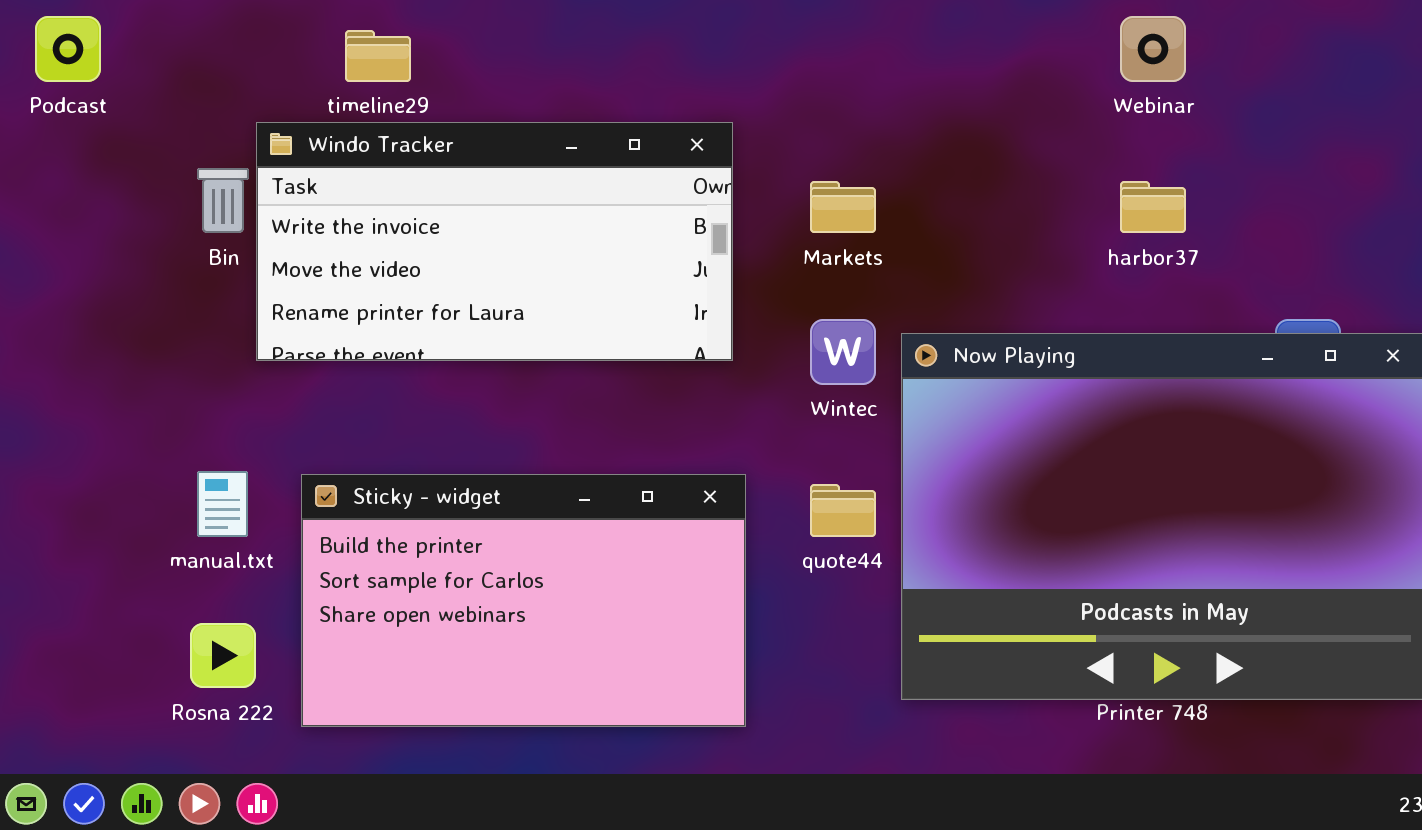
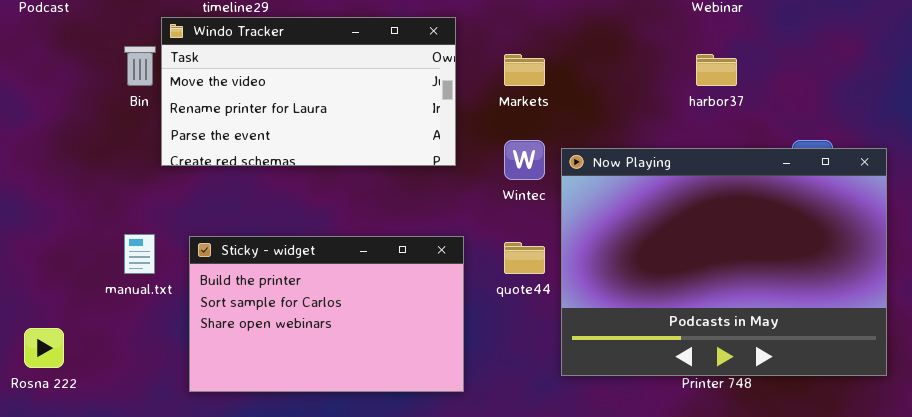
Windo Tracker: [256,122,733,361] -> [161,17,456,166], scrolled down 1 row
Rosna 222: [190,623,256,688] -> [24,328,64,368], moved

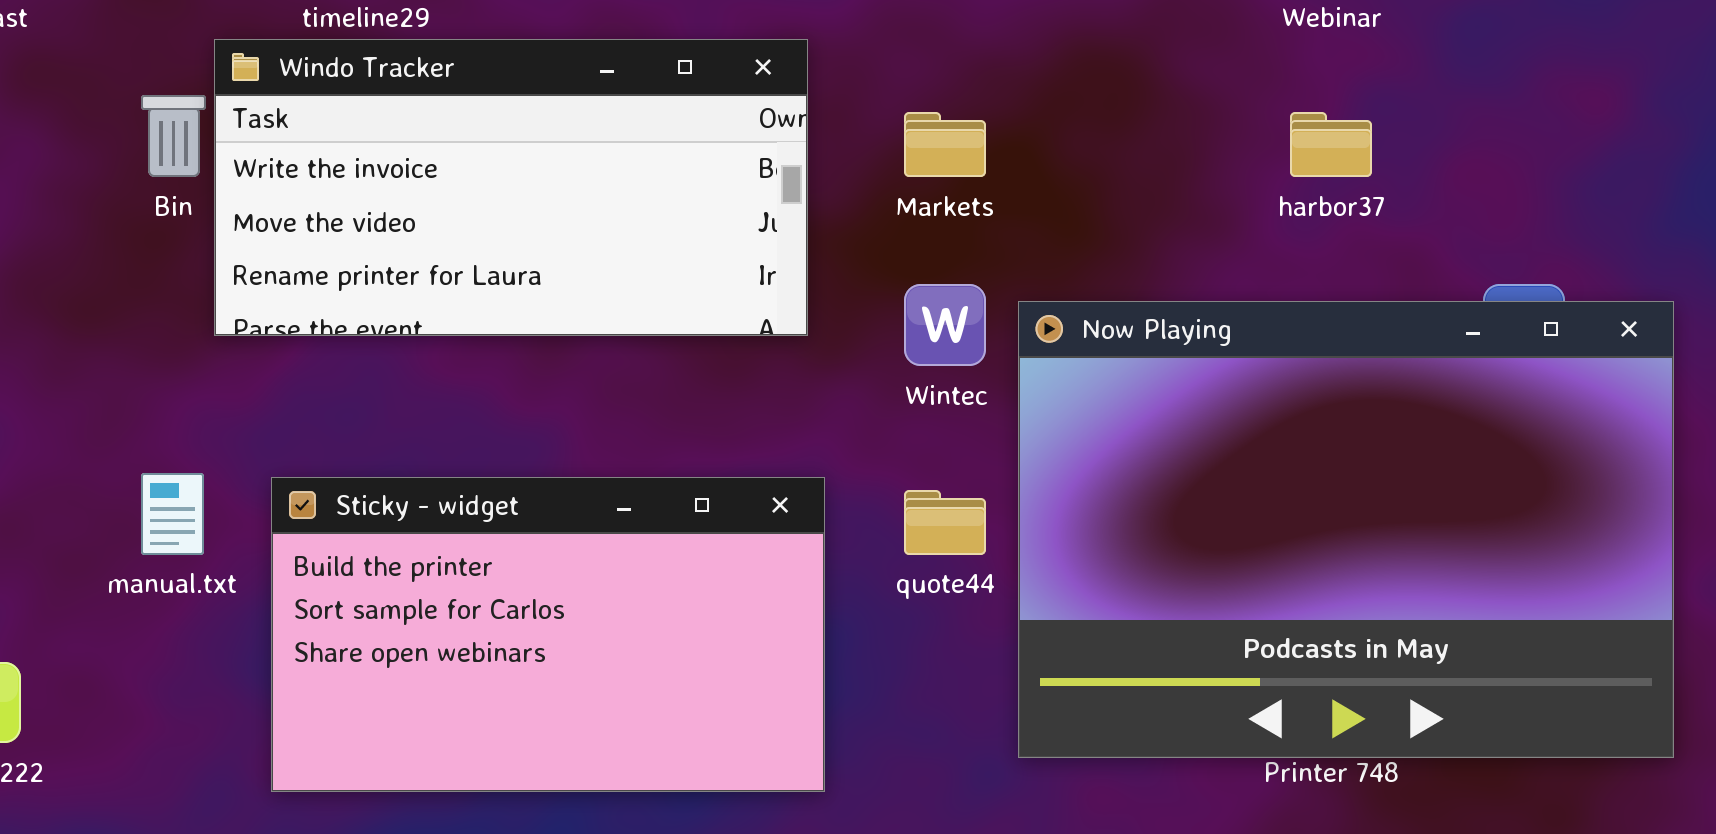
Windo Tracker: [161,17,456,166] -> [214,39,808,336], scrolled up 1 row

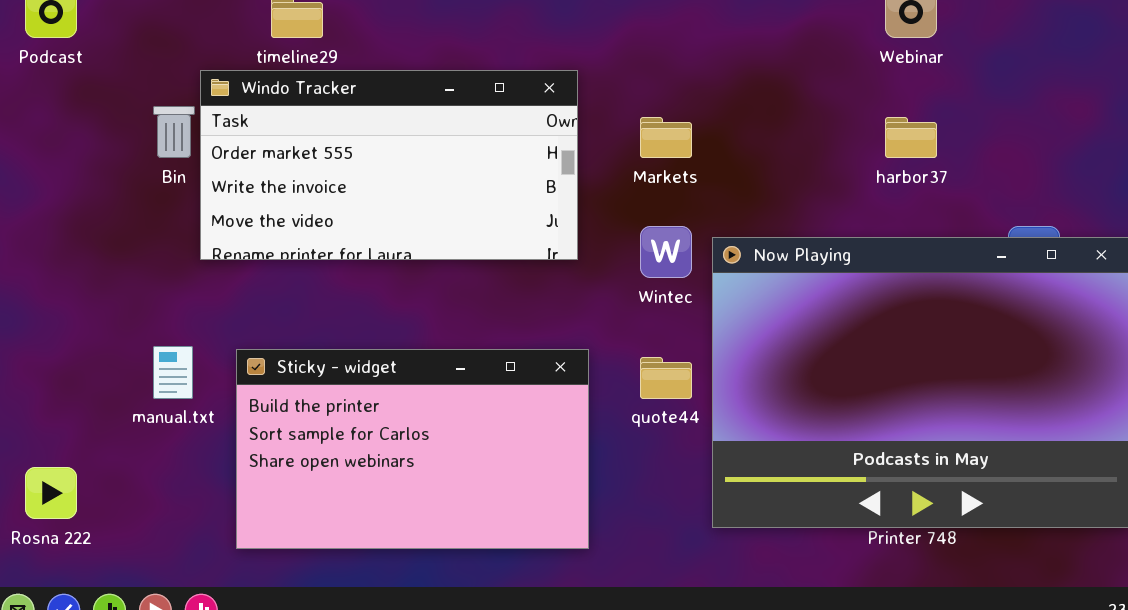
Windo Tracker: [214,39,808,336] -> [200,70,578,260], scrolled up 1 row

